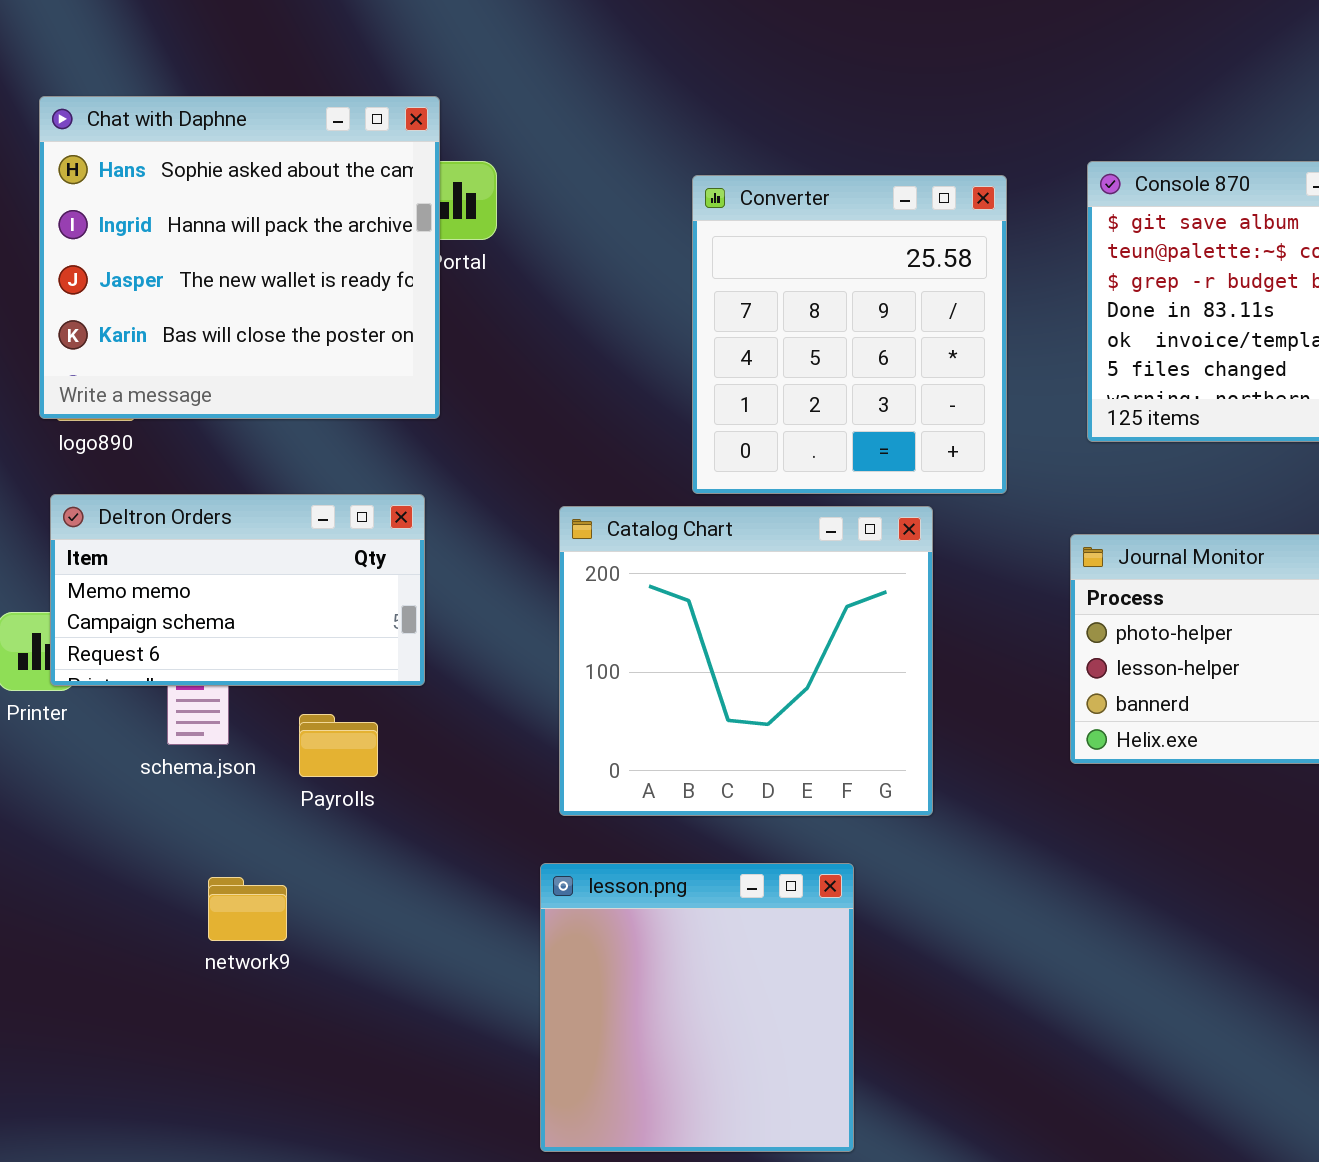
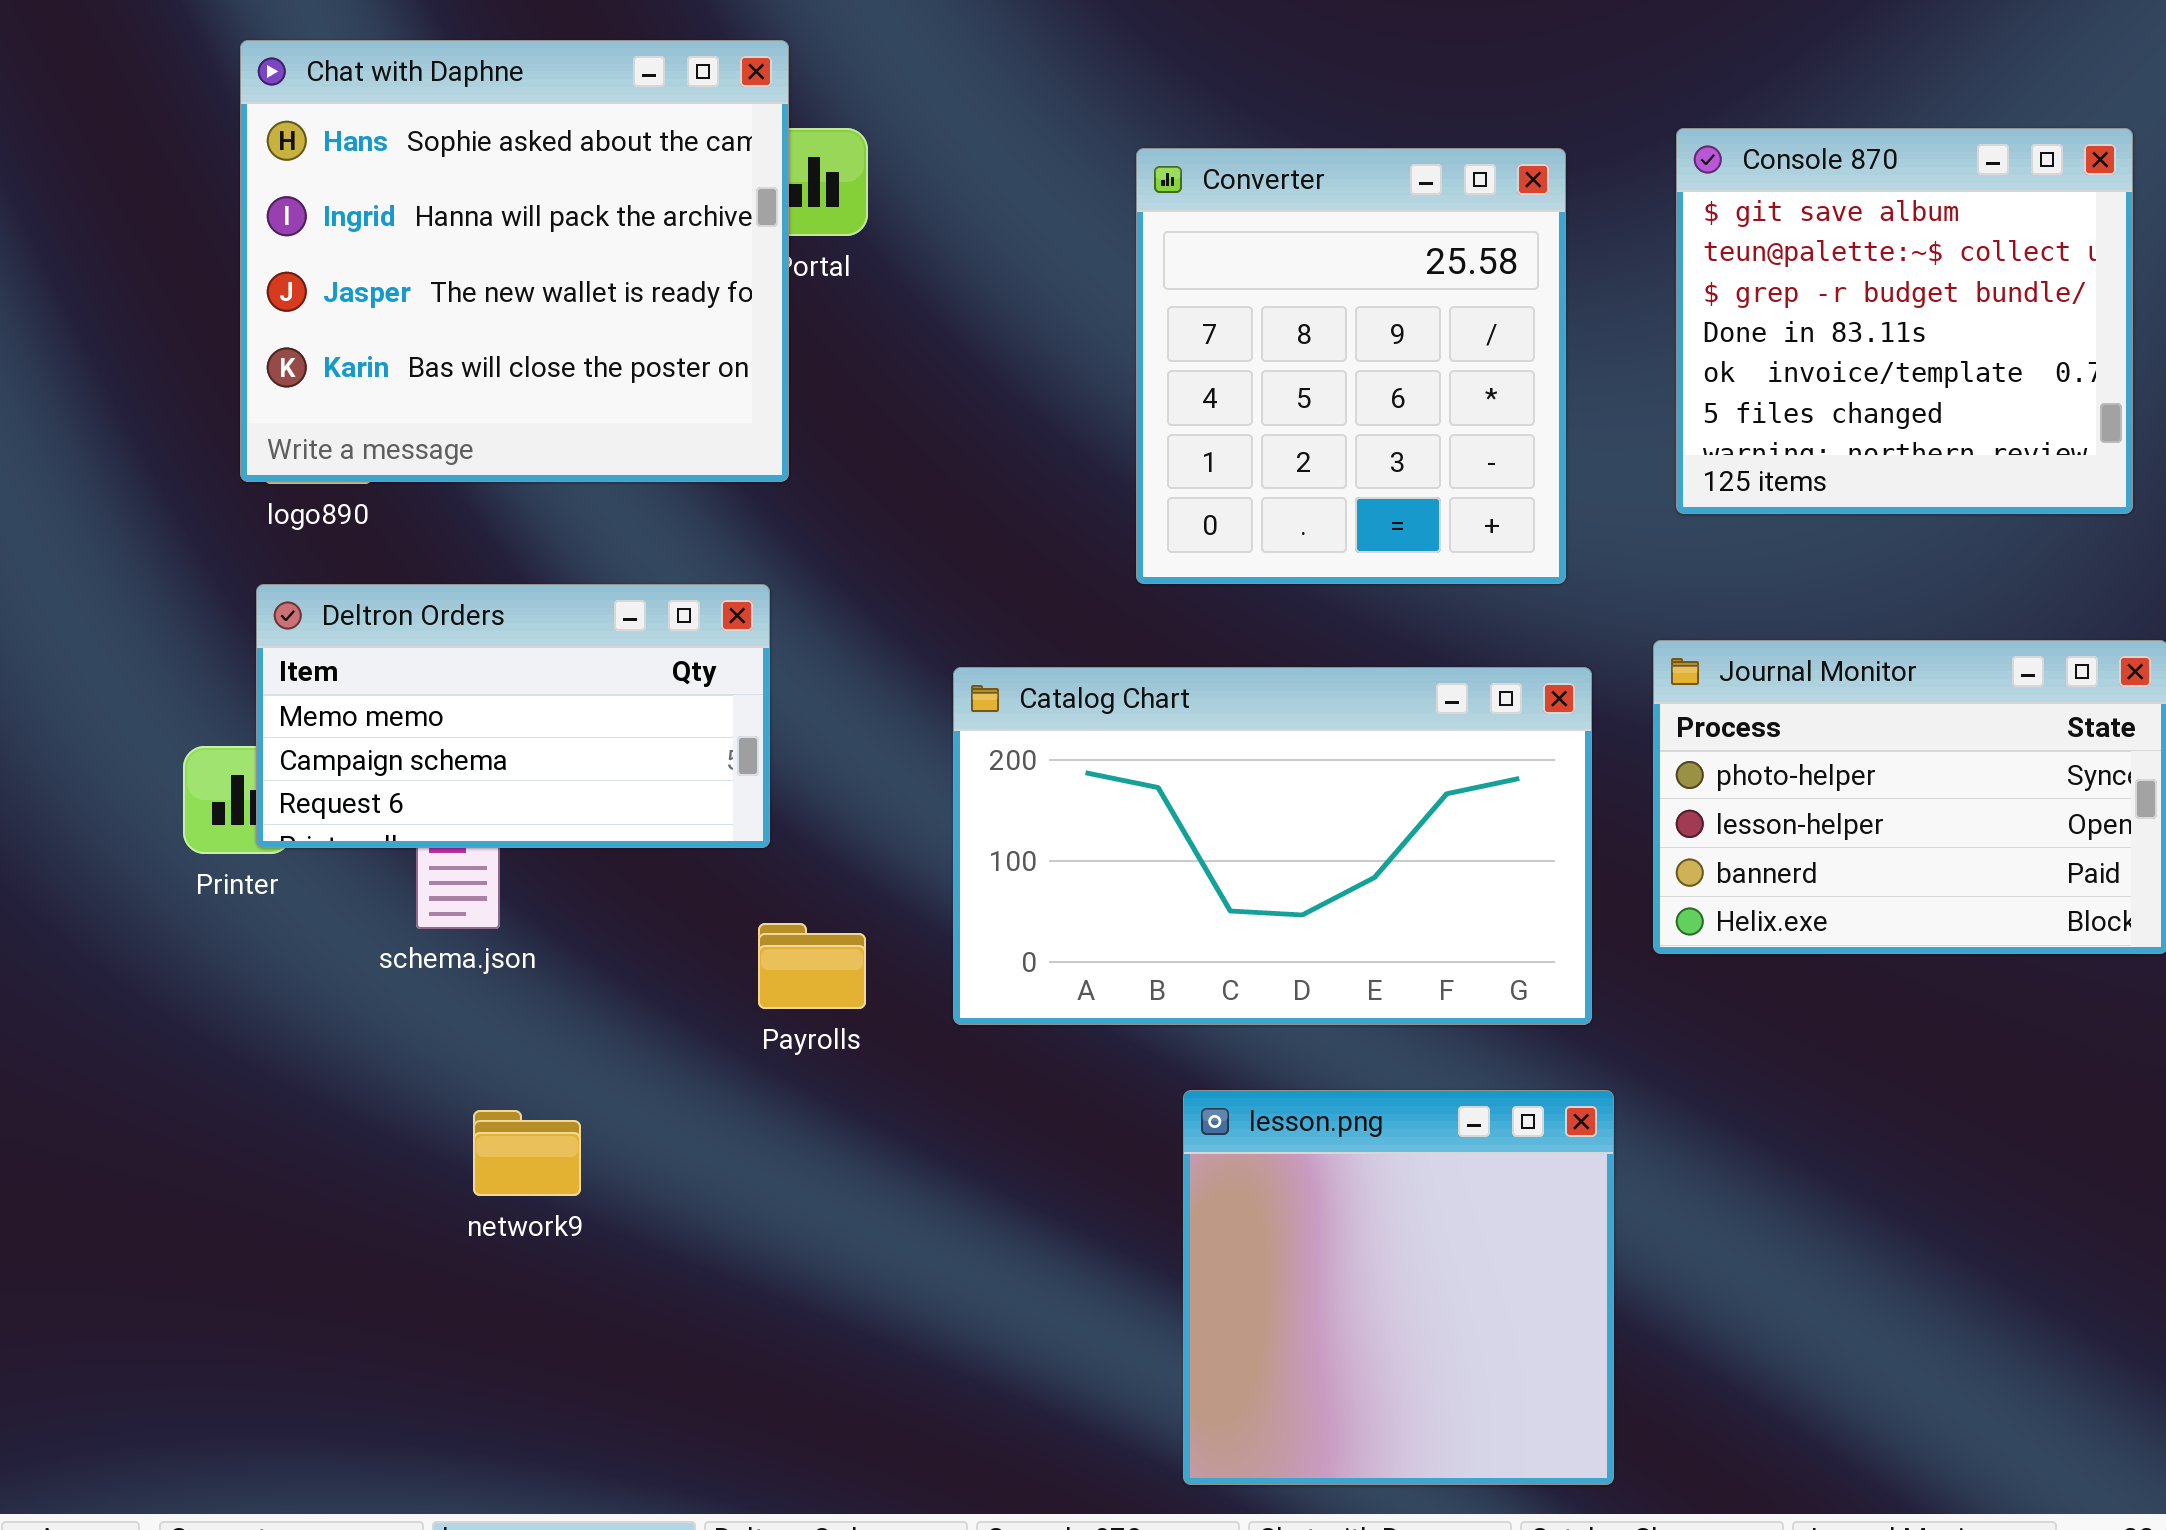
Catalog Chart: [559,506,933,816] -> [953,667,1592,1025], resized
Payrolls: [299,714,378,777] -> [758,923,866,1009], moved
lesson.png: [540,863,854,1152] -> [1183,1090,1614,1485], moved

